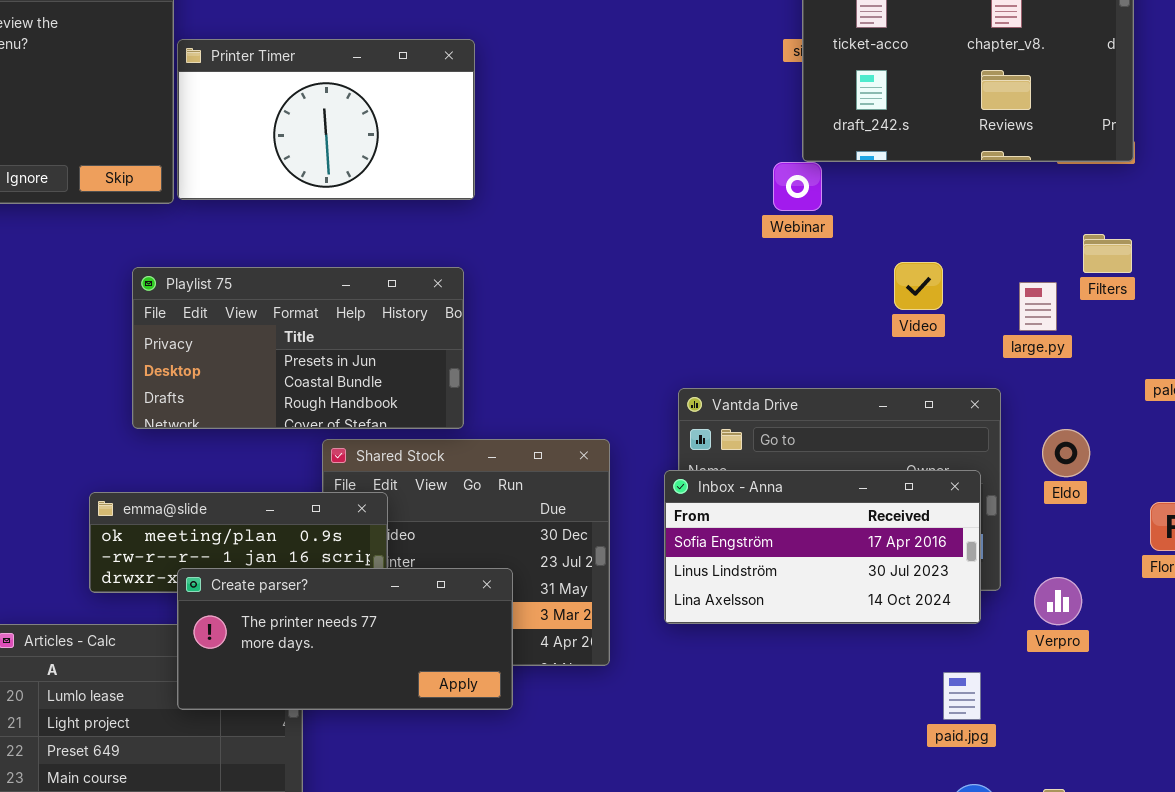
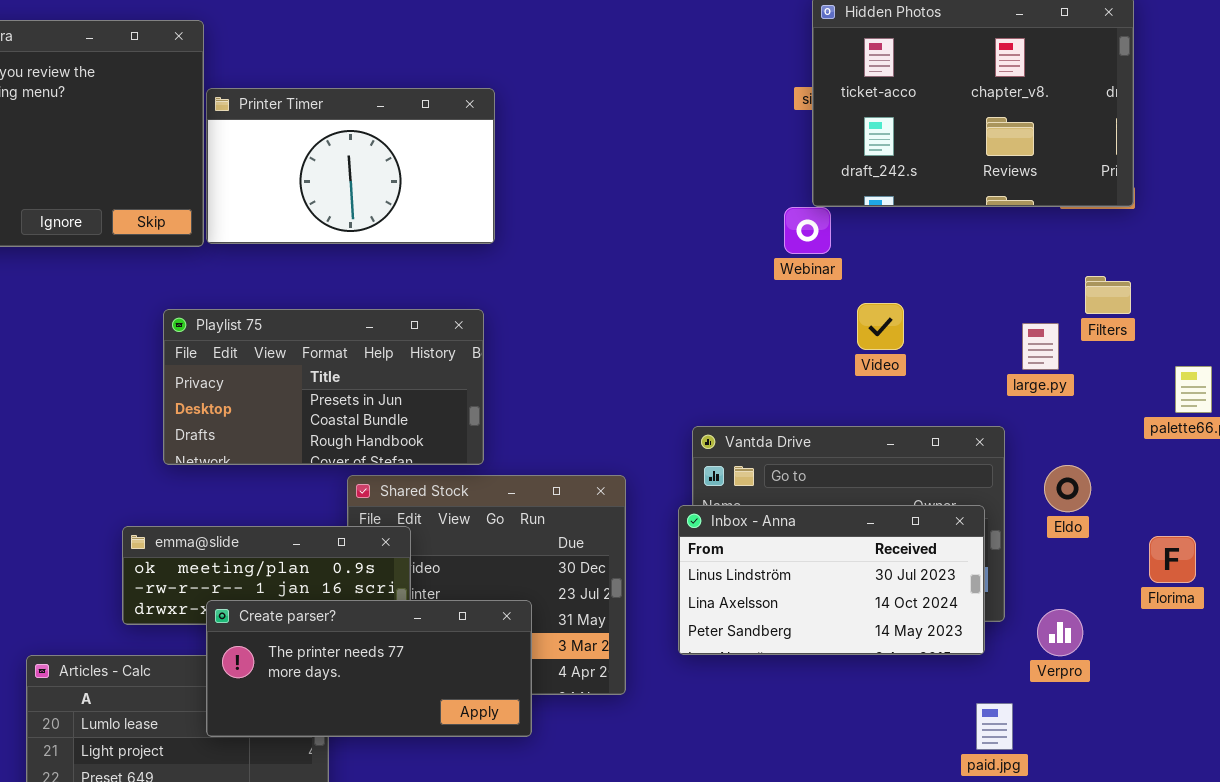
Video: [894,262,943,310] -> [857,303,904,350], moved
Inbox - Anna: [664,470,981,624] -> [678,505,985,655], scrolled down 1 row
paid.jpg: [943,672,981,720] -> [976,703,1013,750], moved

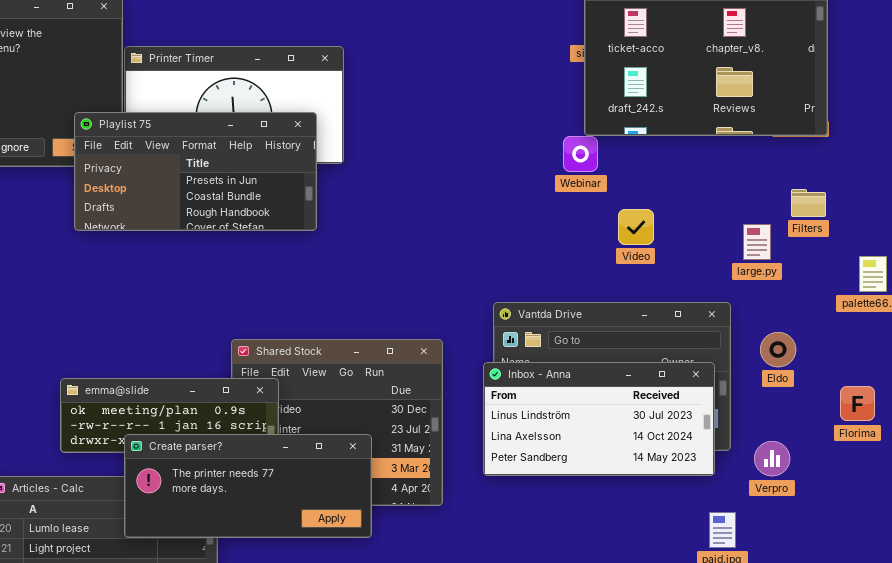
Playlist 75: [163,309,484,465] -> [74,112,317,231], moved

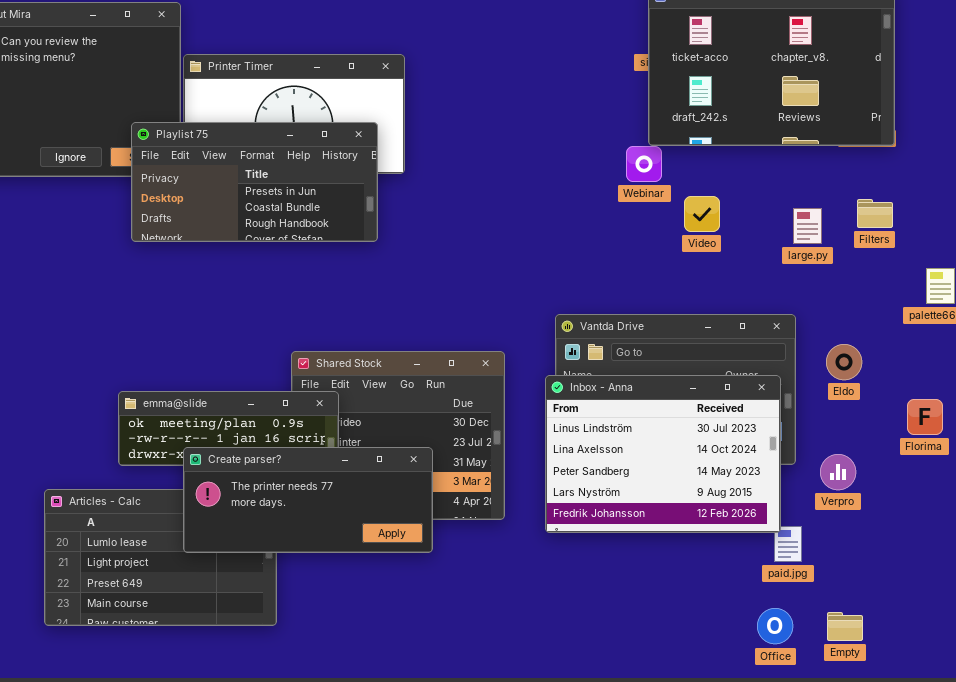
Video: [618,209,654,245] -> [684,196,720,232], moved
large.py: [743,224,771,260] -> [793,208,822,244], moved
Inbox - Anna: [483,362,715,476] -> [545,375,781,533], resized

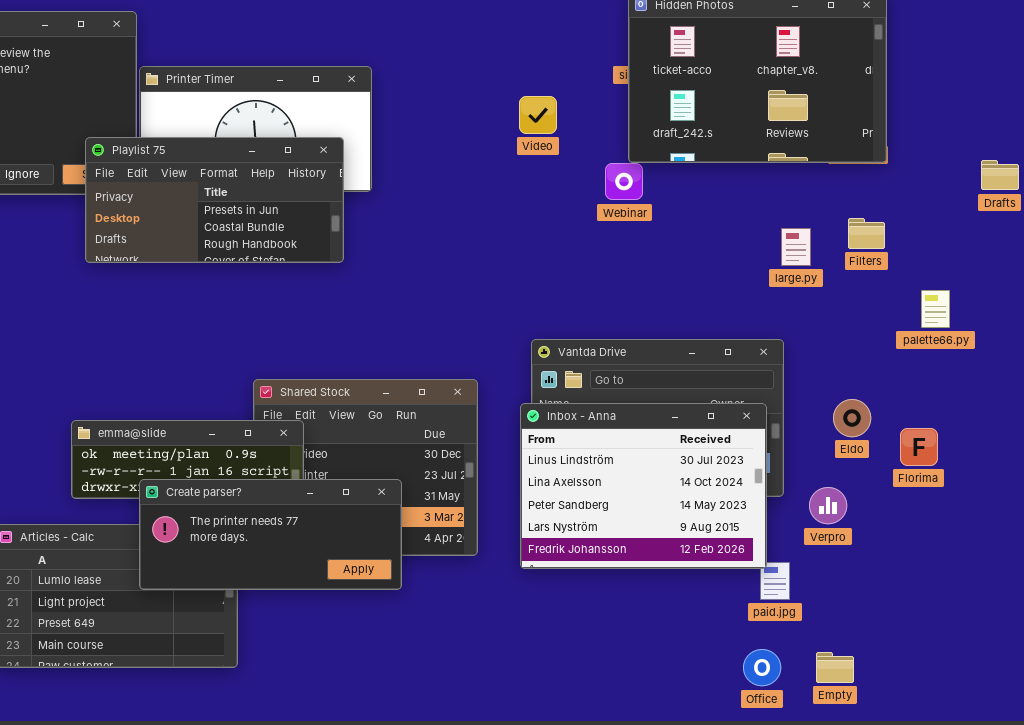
Video: [684,196,720,232] -> [519,96,557,134], moved
Eldo: [826,344,862,380] -> [833,399,871,437], moved

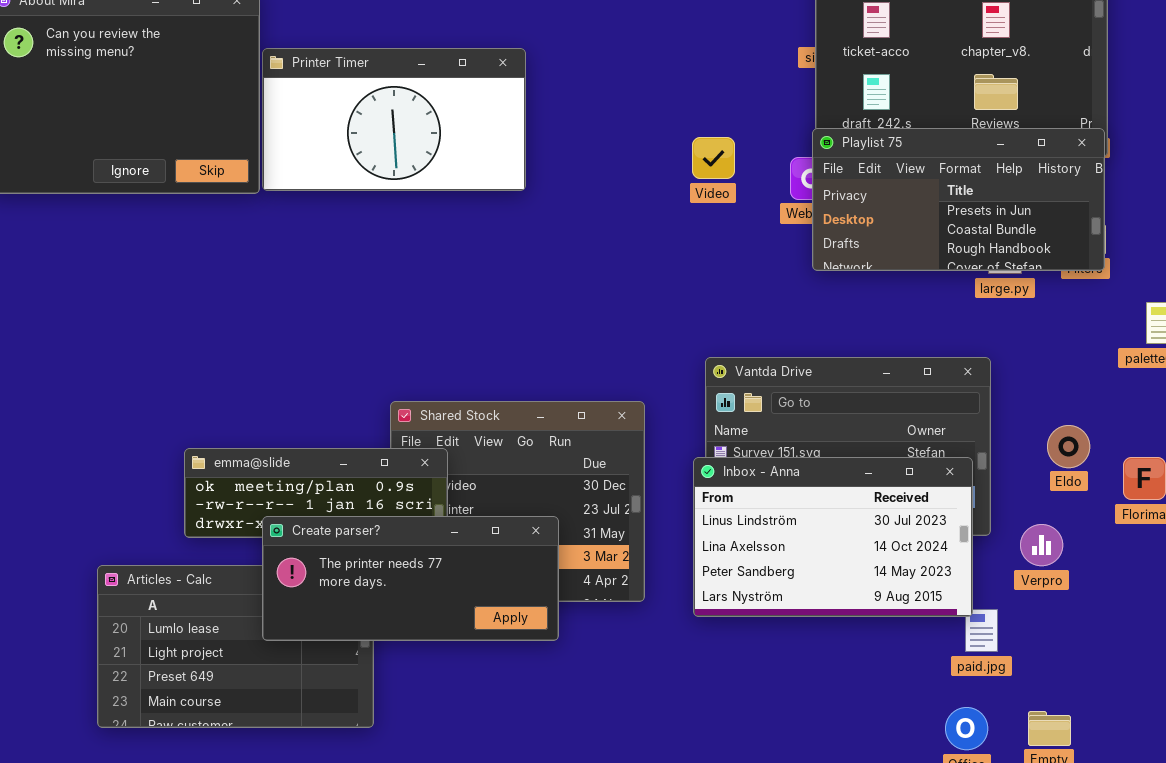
Video: [519,96,557,134] -> [692,137,735,179], moved
Playlist 75: [85,137,344,263] -> [812,128,1105,271], moved
Inbox - Anna: [520,403,767,569] -> [693,457,973,617], resized

